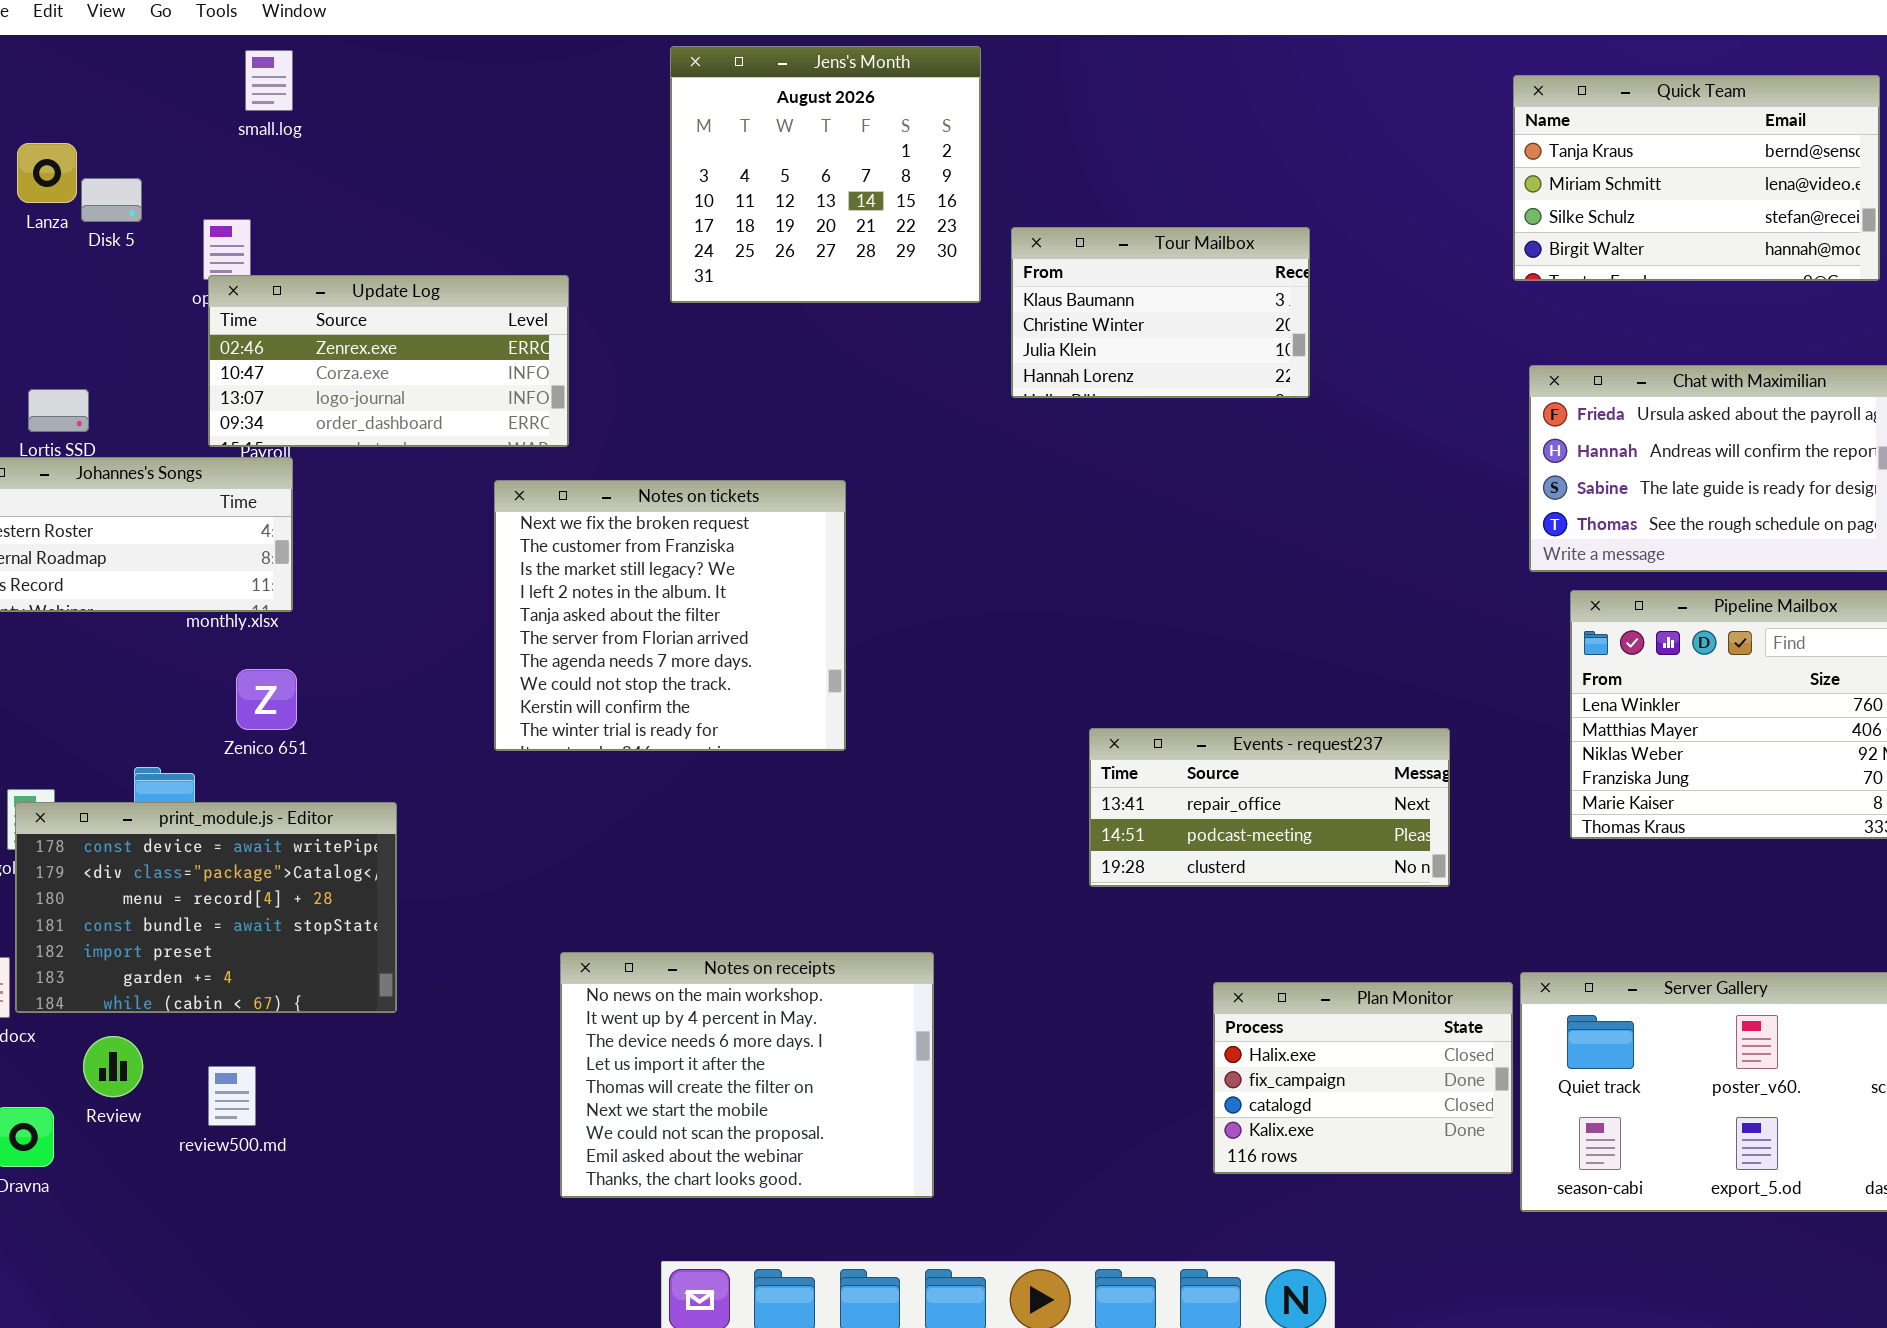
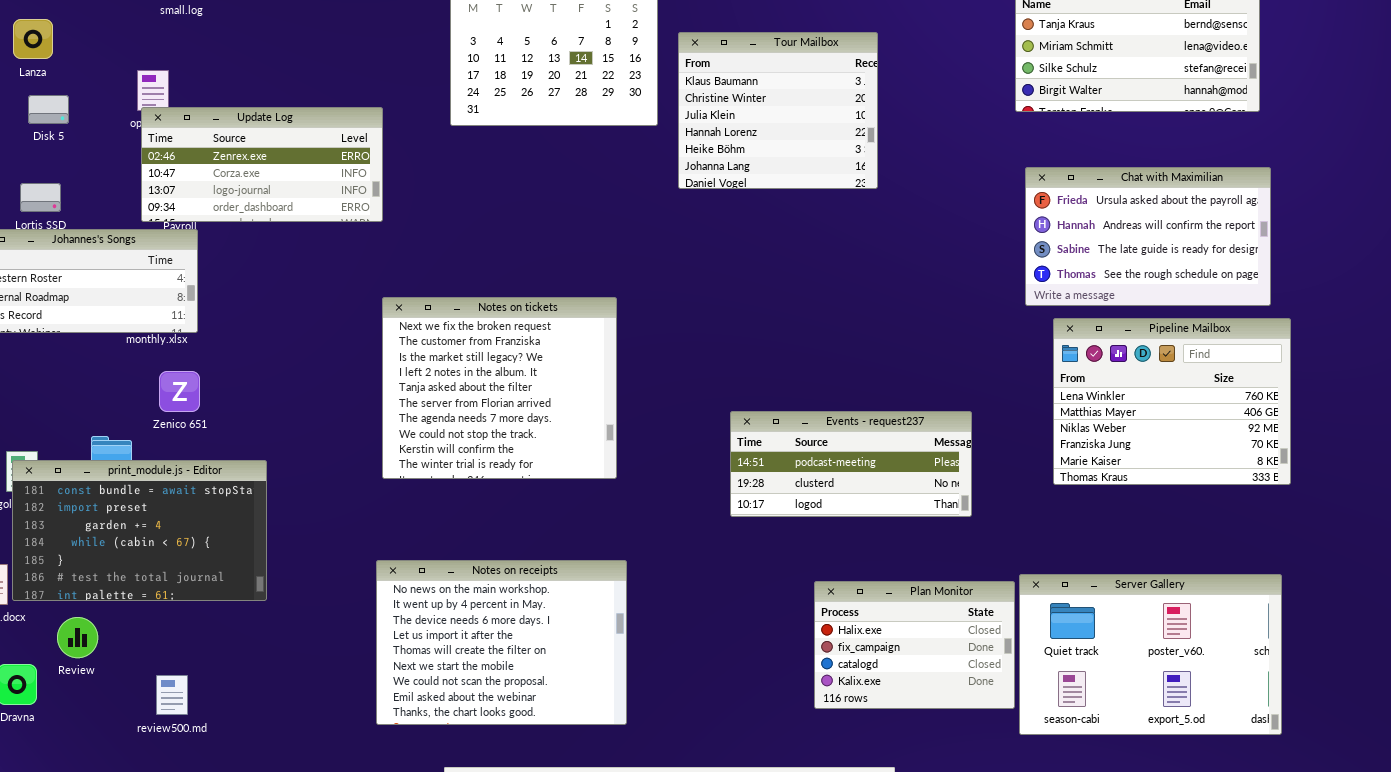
Disk 5: [81,178,142,222] -> [28,95,69,124], moved
Tour Mailbox: [1011,227,1310,398] -> [678,32,878,189], resized
Notes on tickets: [494,480,846,751] -> [382,297,617,479], moved
Events - request237: [1089,728,1450,887] -> [730,411,972,517], scrolled down 1 row
print_module.js - Editor: [15,802,397,1013] -> [12,460,267,601], scrolled down 3 rows
review500.md: [208,1066,256,1126] -> [156,675,188,715], moved

